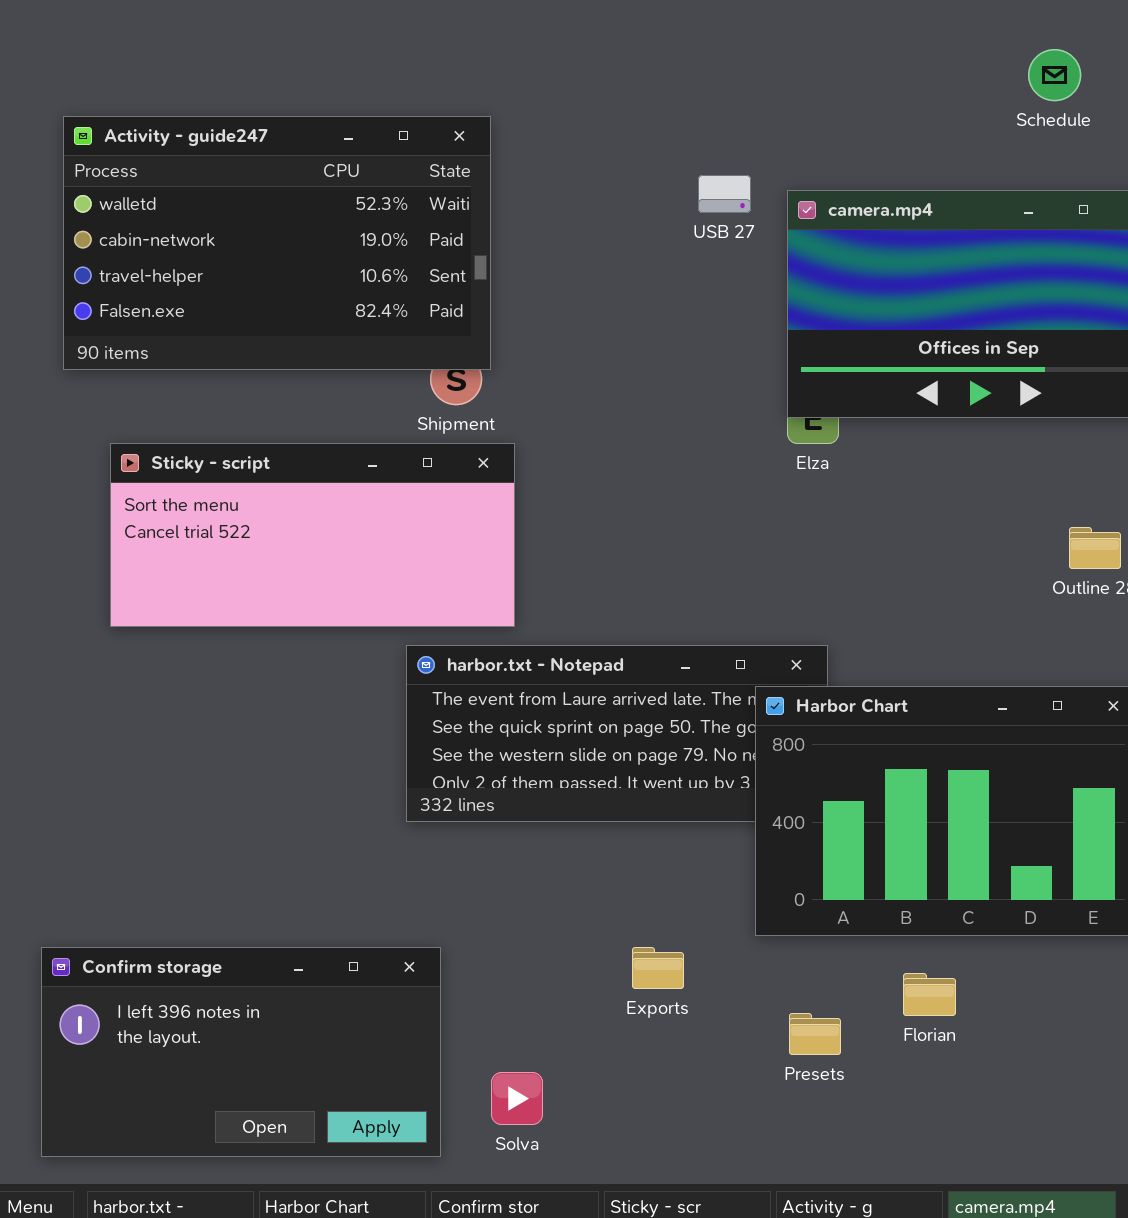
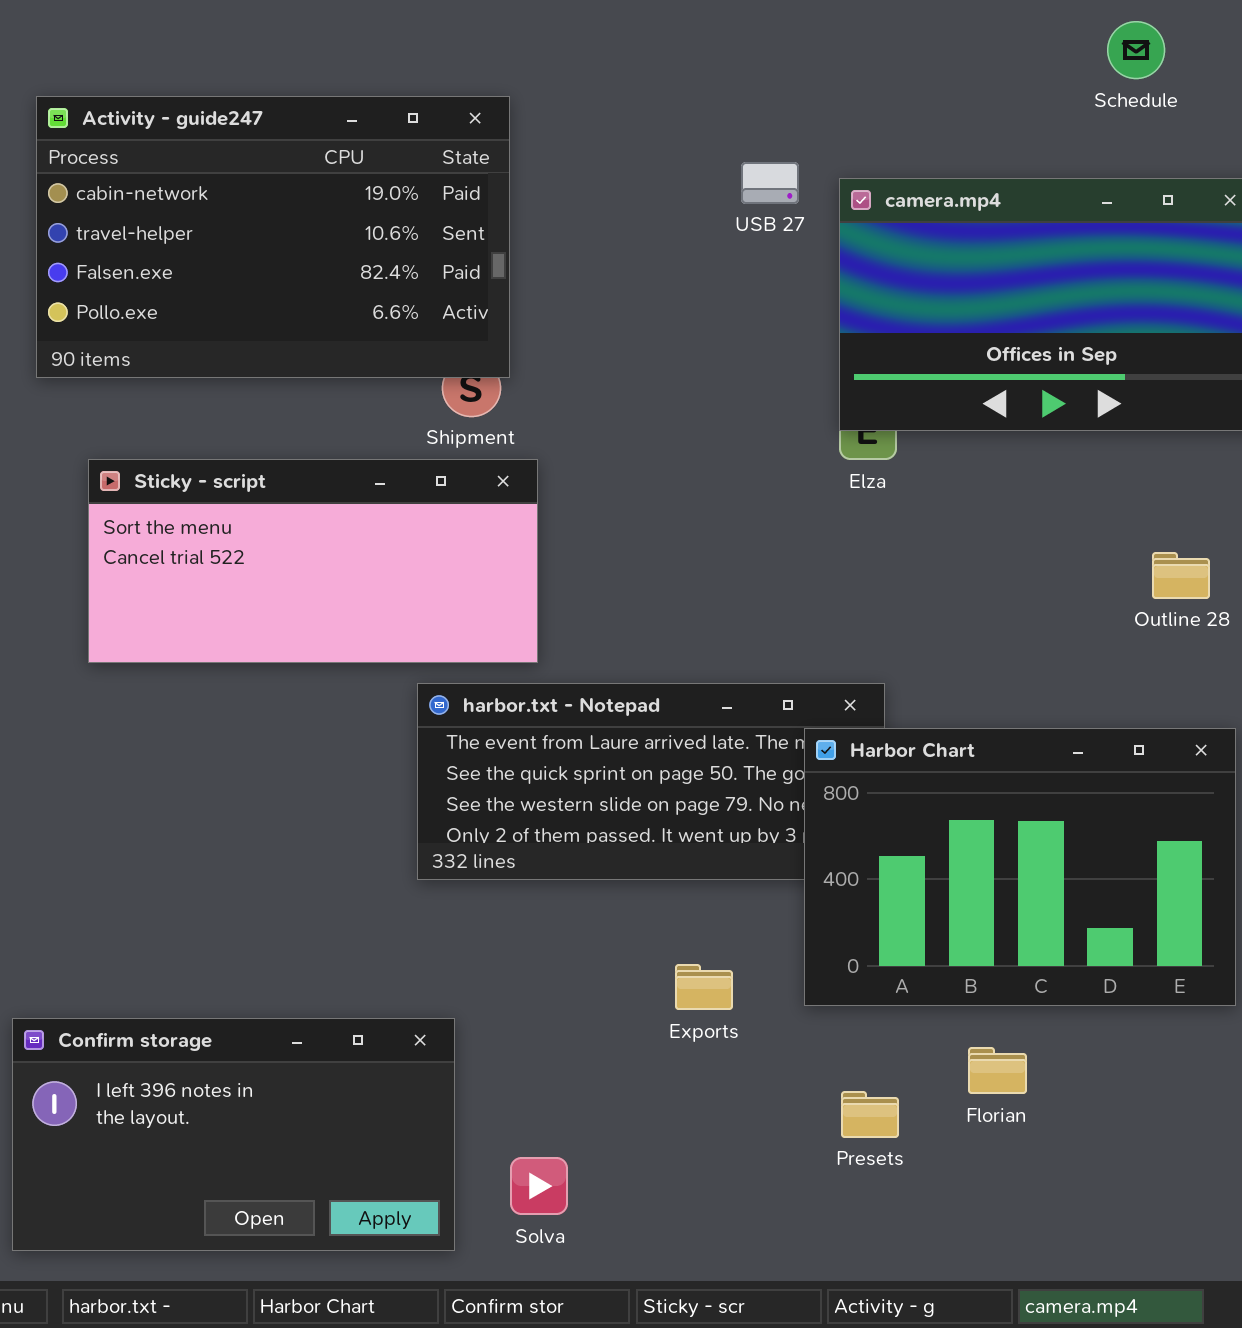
Activity - guide247: [63,116,491,370] -> [36,96,510,378], scrolled down 1 row
Exports: [632,947,684,989] -> [675,964,733,1010], moved

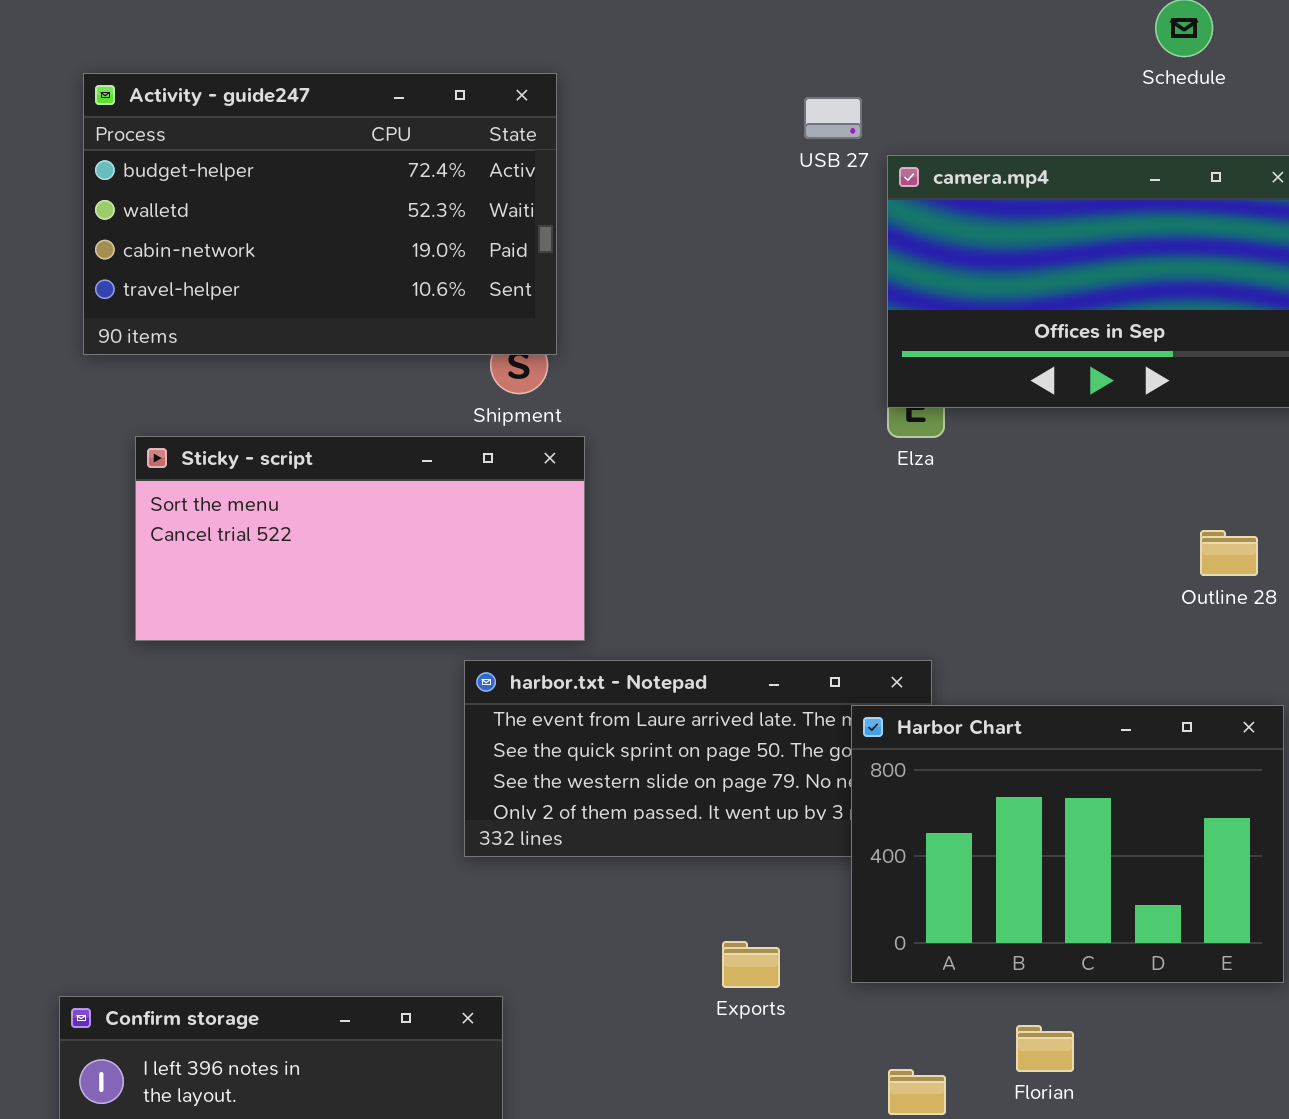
Activity - guide247: [36,96,510,378] -> [83,73,557,355], scrolled up 2 rows
USB 27: [741,162,799,204] -> [804,97,862,139], moved

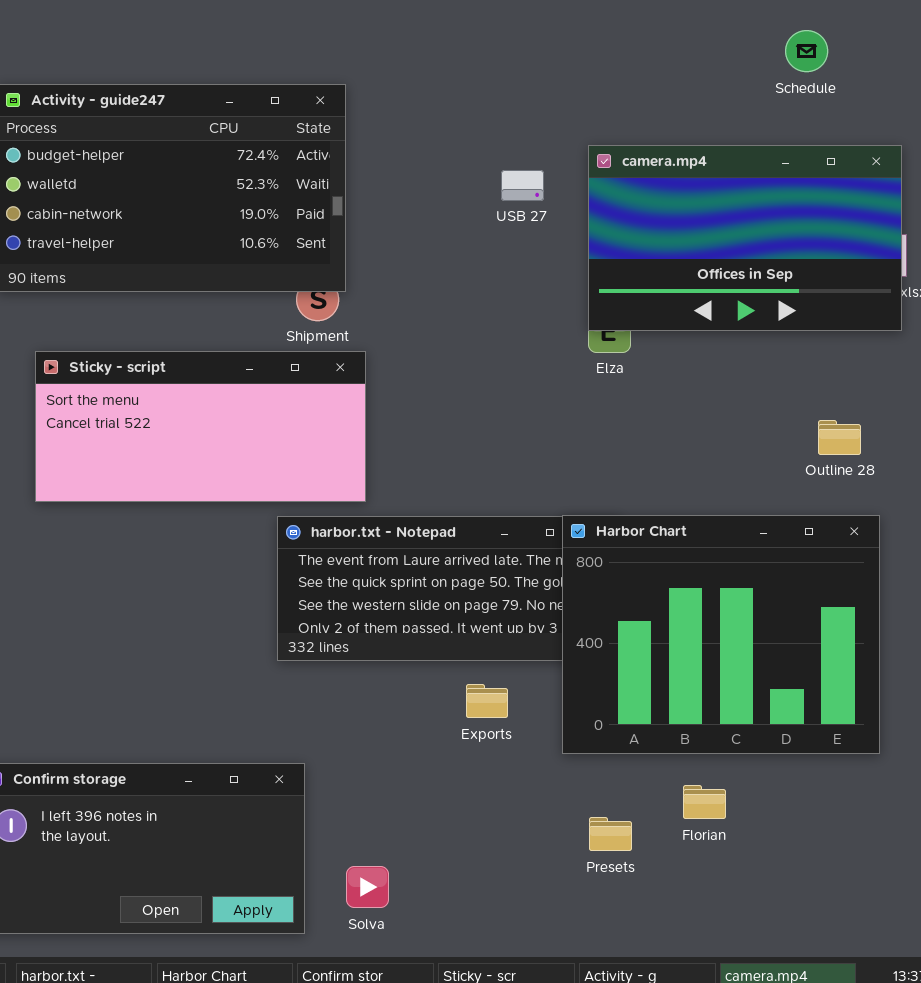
USB 27: [804,97,862,139] -> [501,170,544,201], moved
Harbor Chart: [851,705,1284,983] -> [562,515,880,754], resized
Exports: [722,941,780,988] -> [466,684,508,718], moved

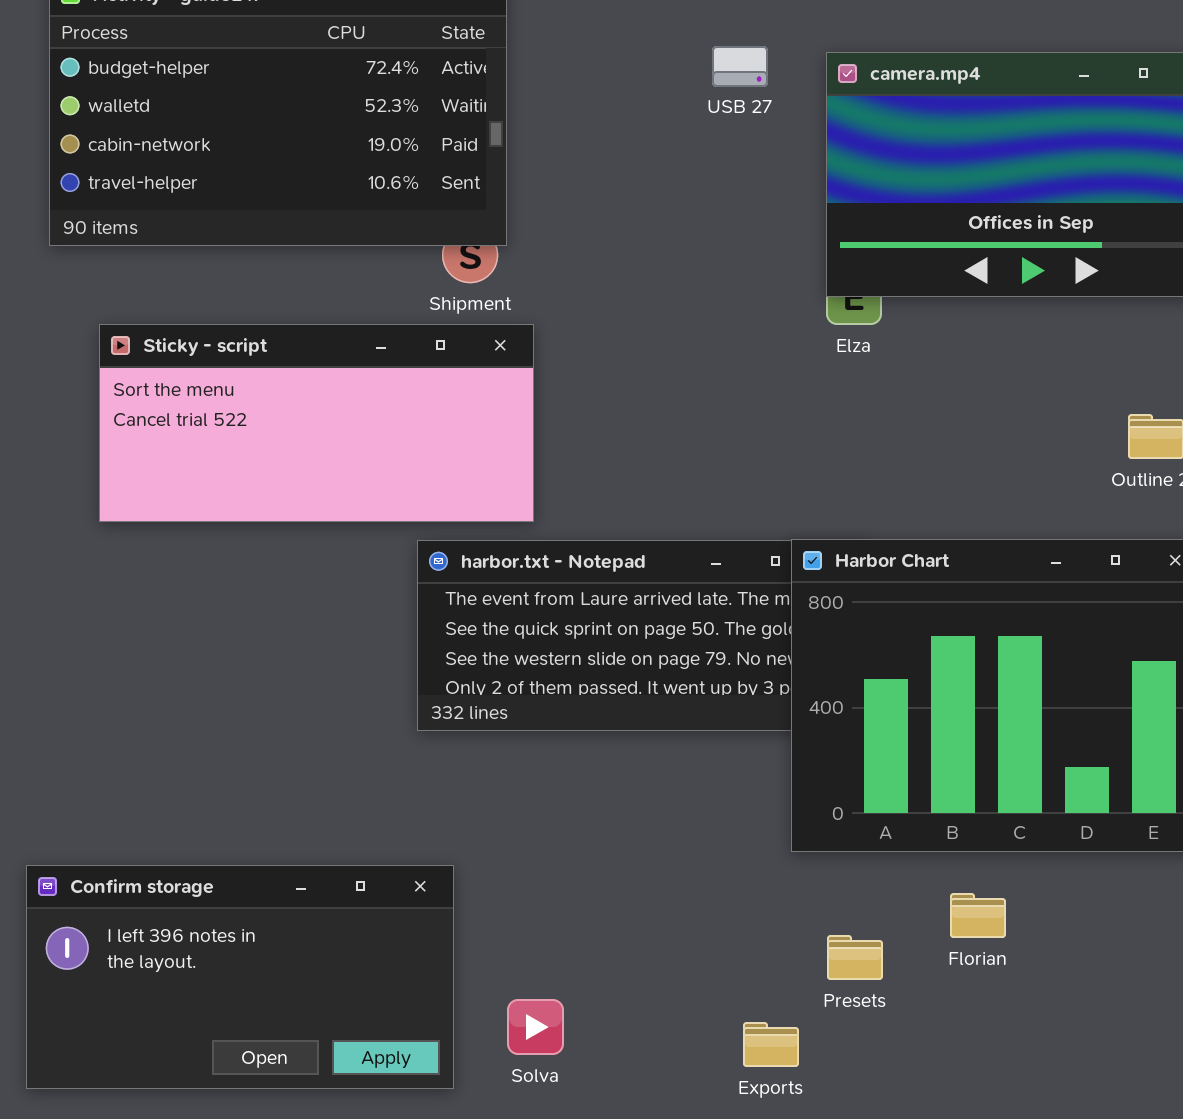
USB 27: [501,170,544,201] -> [712,46,768,87], moved
Exports: [466,684,508,718] -> [743,1022,799,1067], moved

